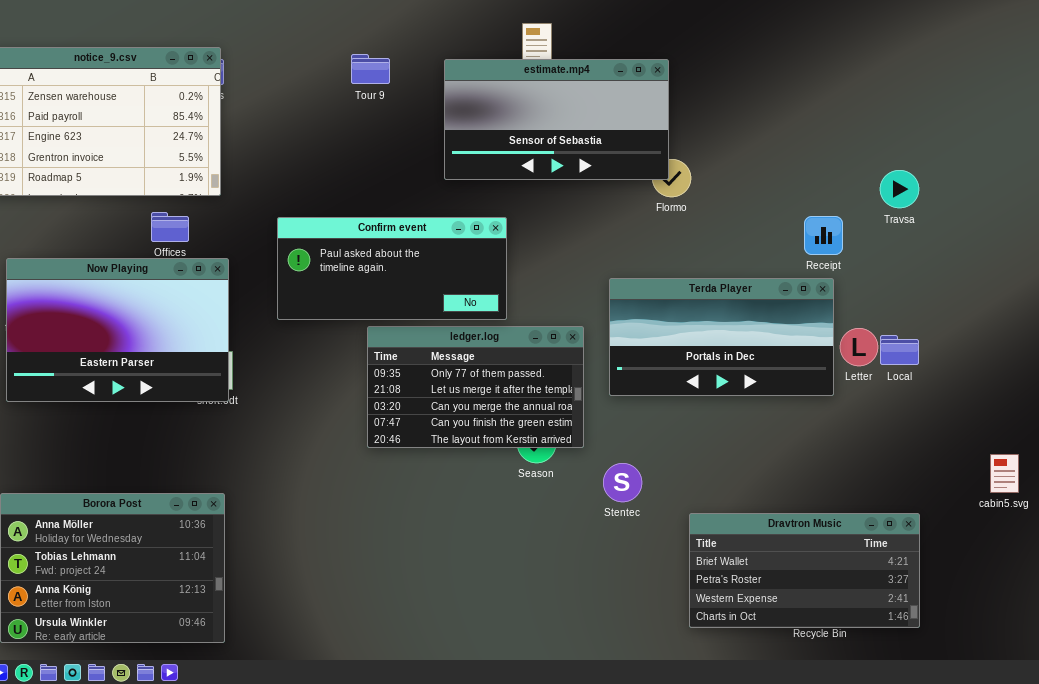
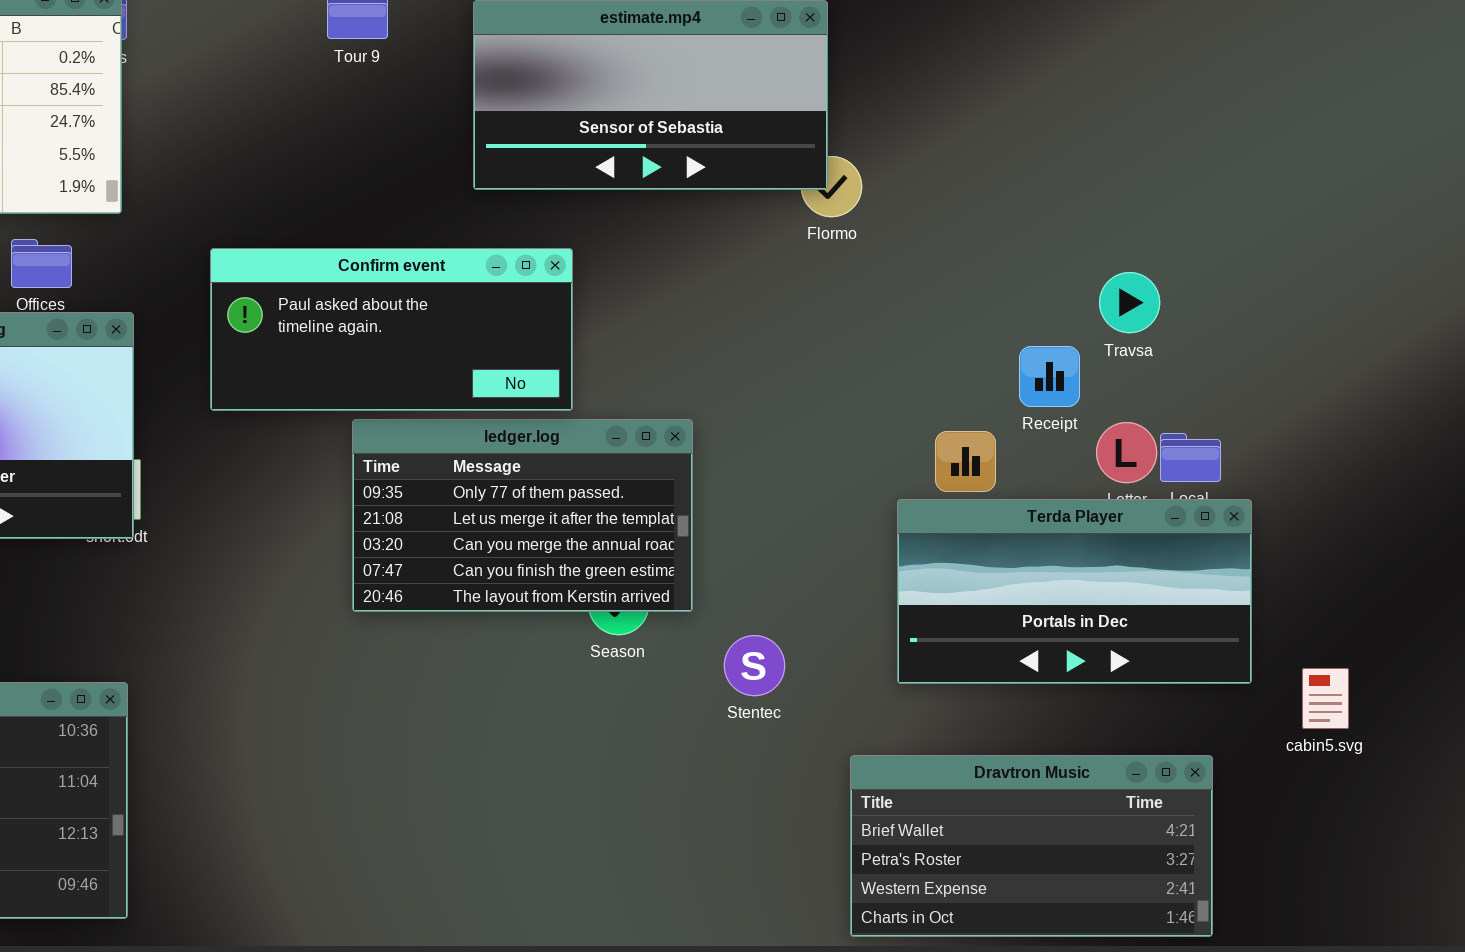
Travsa: [880,170,919,208] -> [1099,272,1160,333], moved
Receipt: [804,216,843,255] -> [1019,346,1080,407], moved
Terda Player: [609,278,834,396] -> [897,499,1252,684], moved
cabin5.svg: [990,454,1019,493] -> [1302,668,1349,729], moved
Dravtron Music: [689,513,920,628] -> [850,755,1213,937], moved

